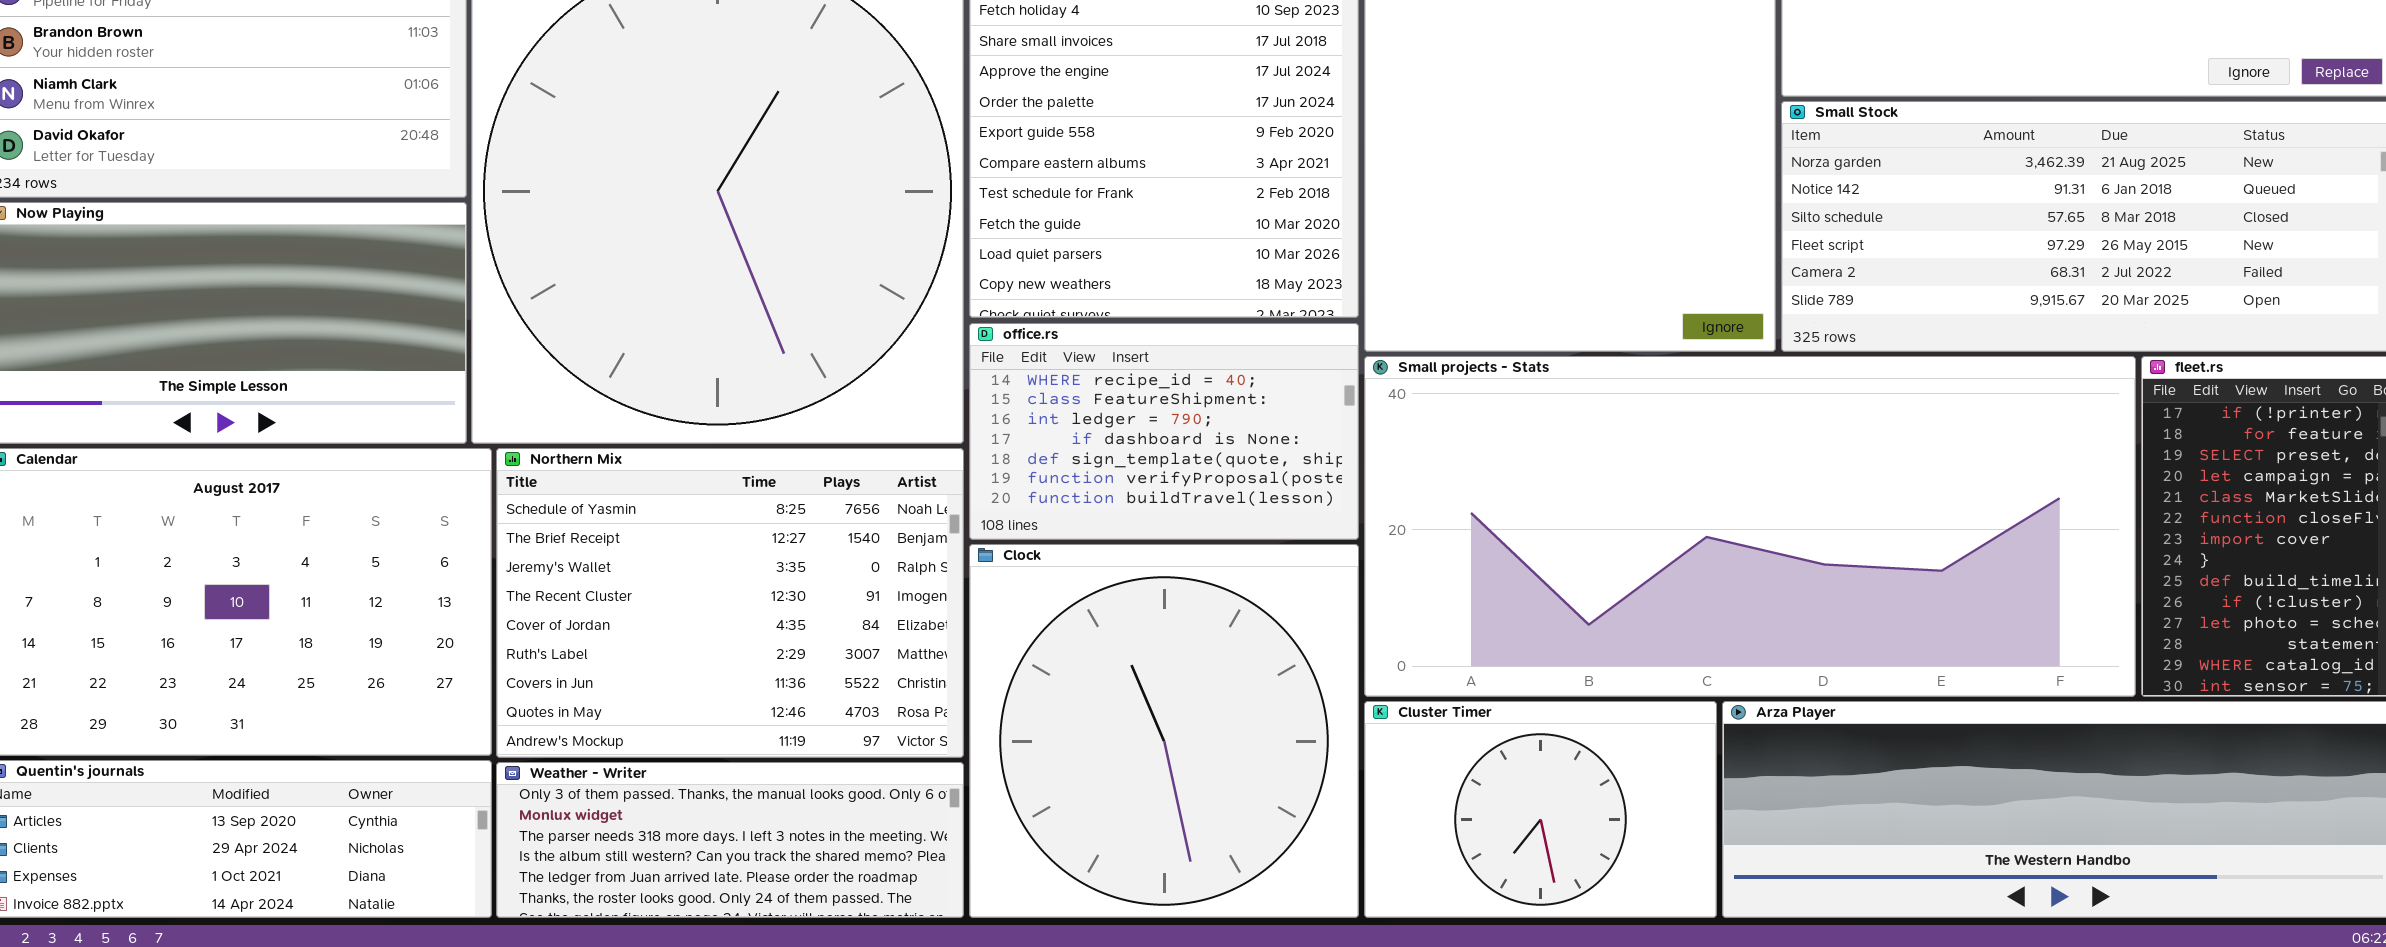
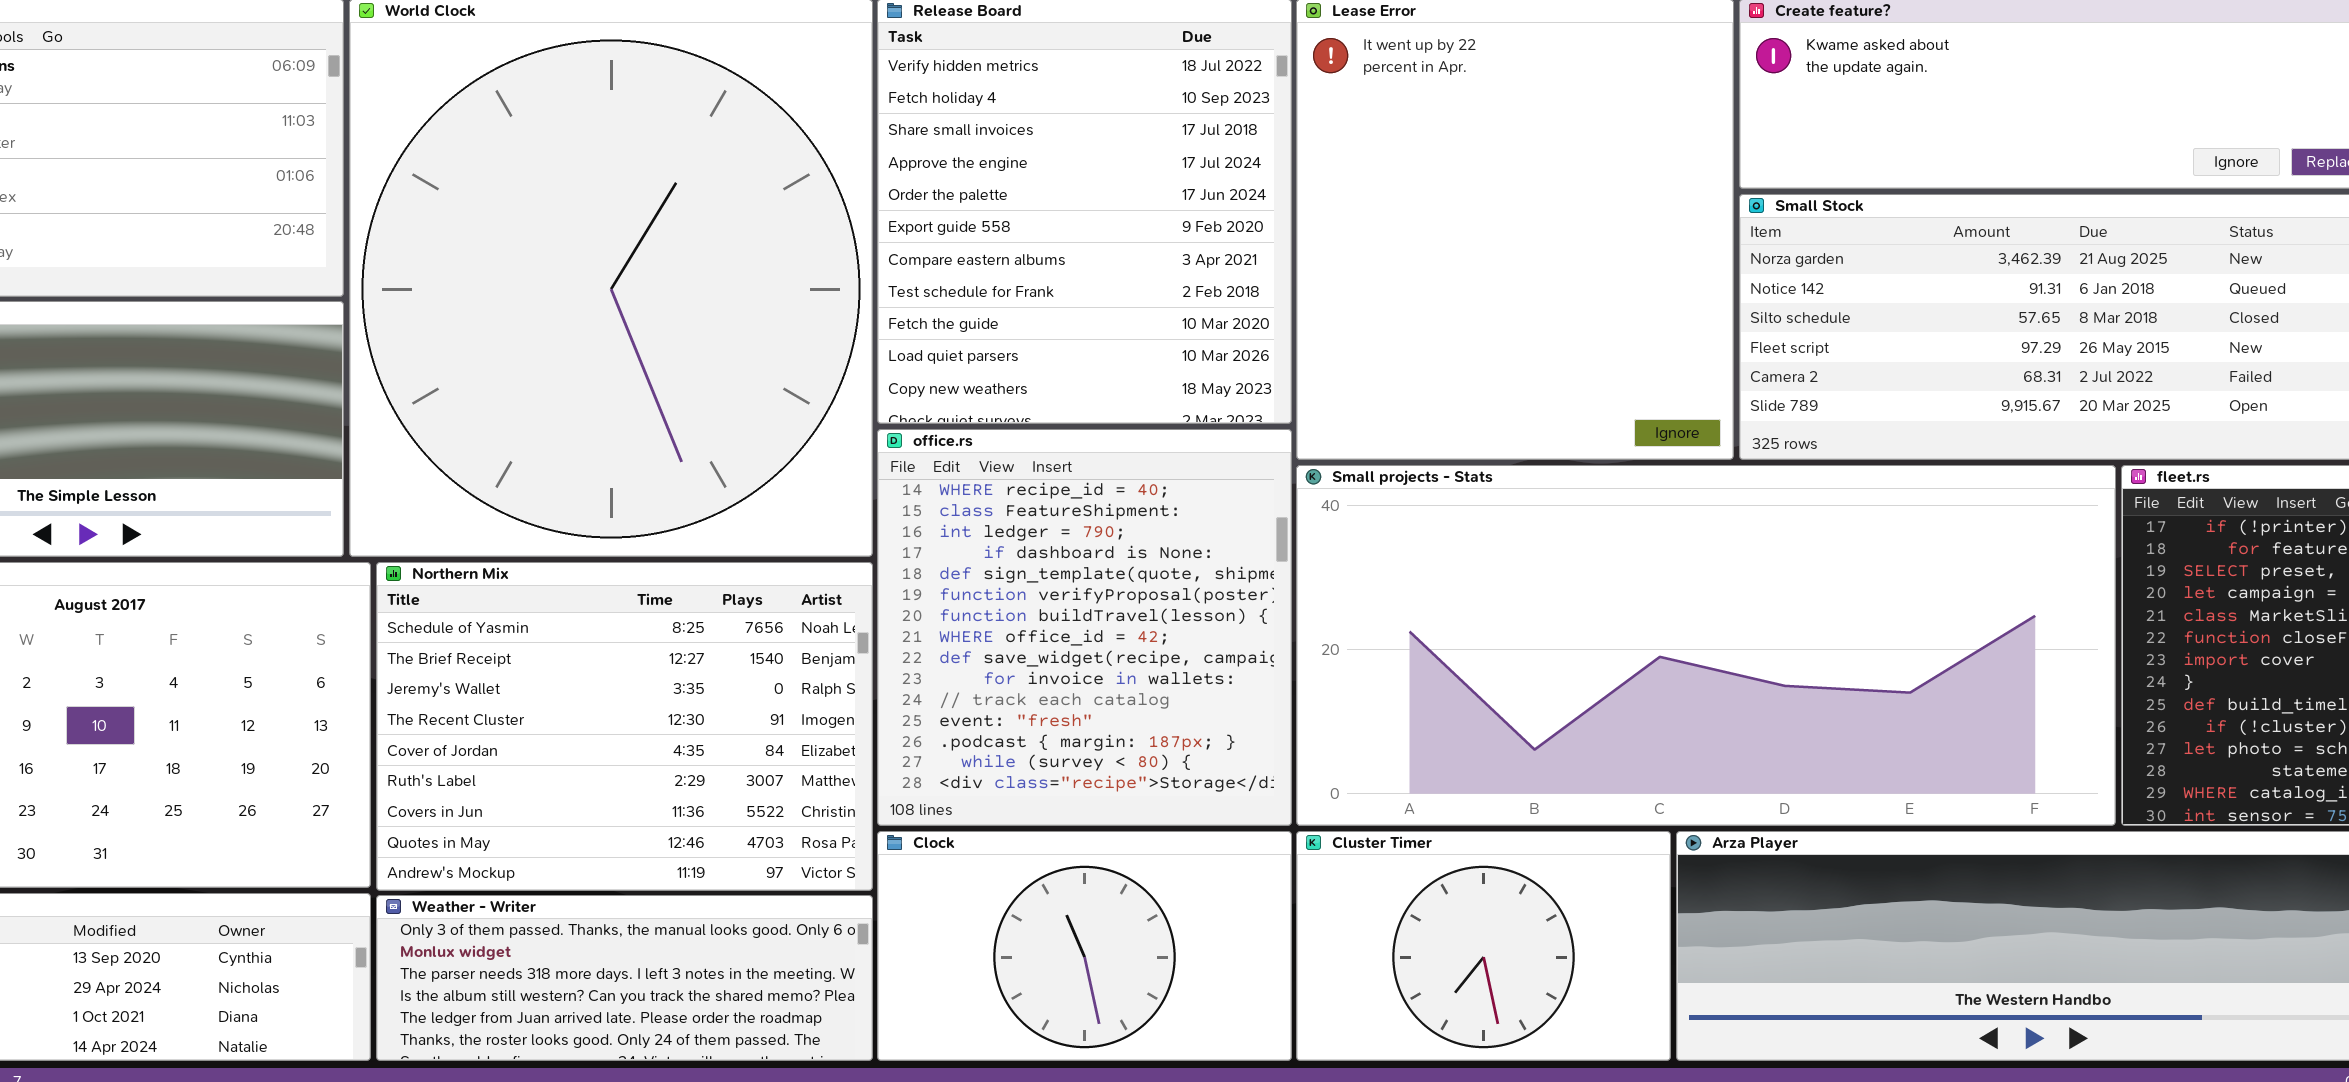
office.rs: [969,323,1359,540] -> [877,429,1292,826], resized
Clock: [969,544,1359,918] -> [877,831,1292,1061], resized

